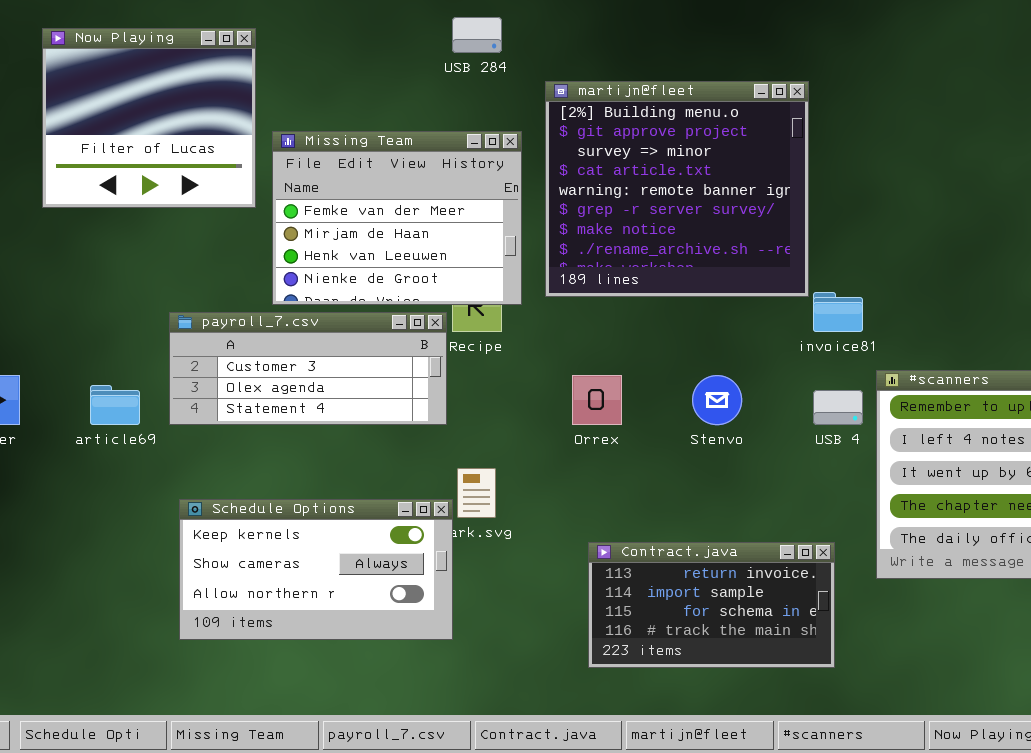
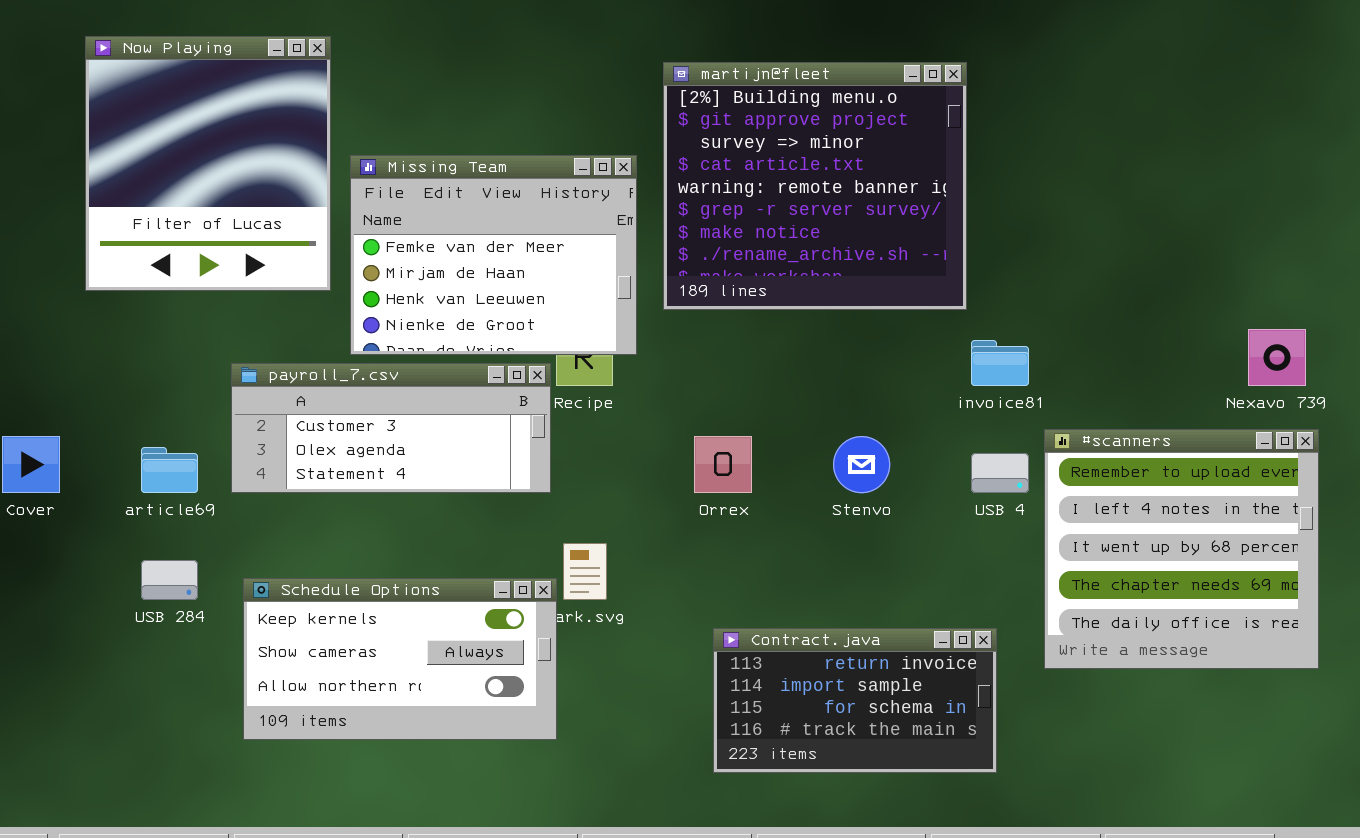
USB 284: [452,17,502,53] -> [141,560,198,600], moved
Now Playing: [42,28,256,208] -> [85,36,331,291], resized
martijn@fleet: [545,81,809,297] -> [663,62,967,310], moved

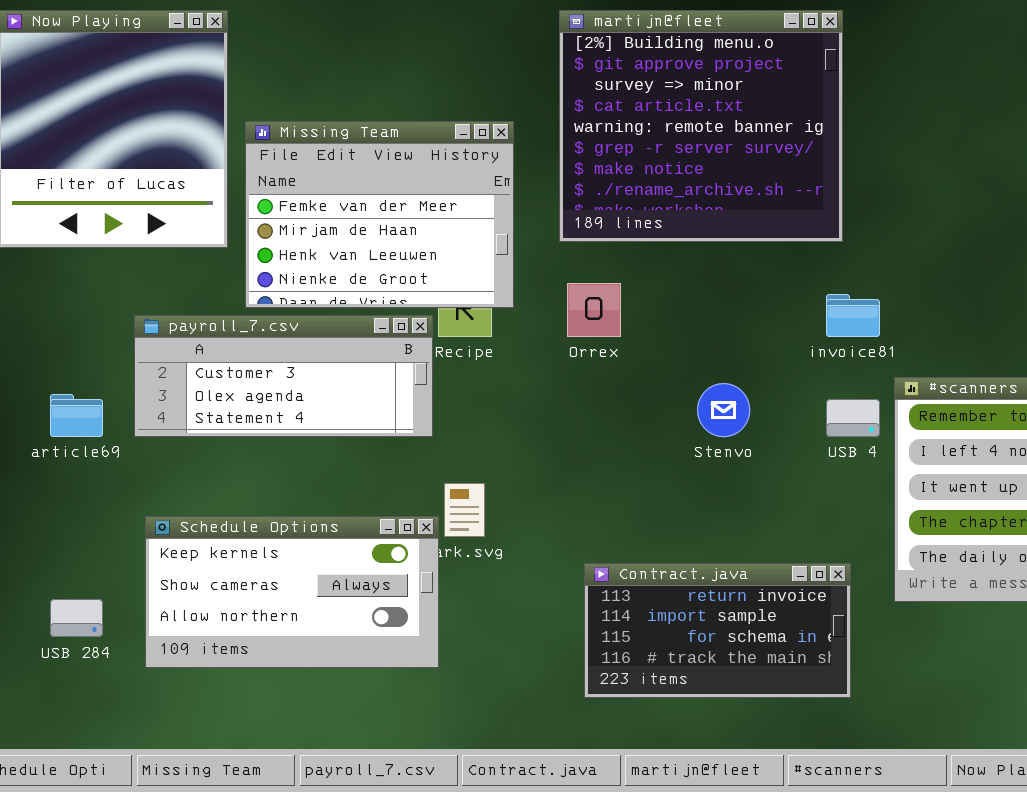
martijn@fleet: [663,62,967,310] -> [559,10,843,242], moved
Orrex: [694,436,752,493] -> [567,283,621,337], moved
USB 284: [141,560,198,600] -> [50,599,103,637], moved

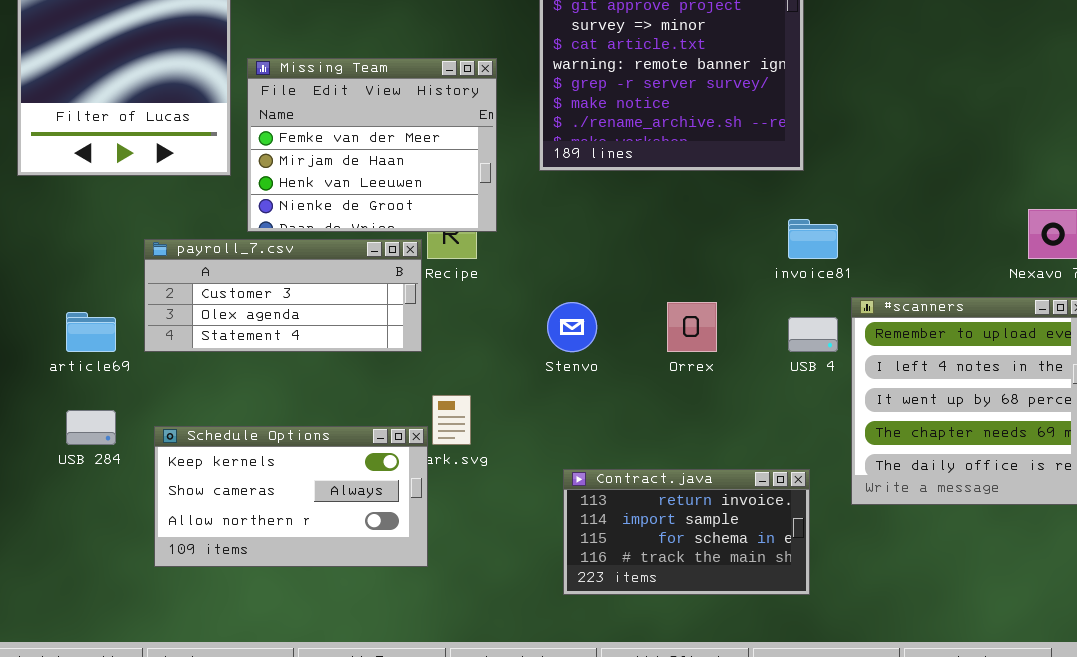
Orrex: [567,283,621,337] -> [667,302,717,352], moved
Stenvo: [697,383,750,437] -> [547,302,597,352], moved
USB 284: [50,599,103,637] -> [66,410,116,445], moved

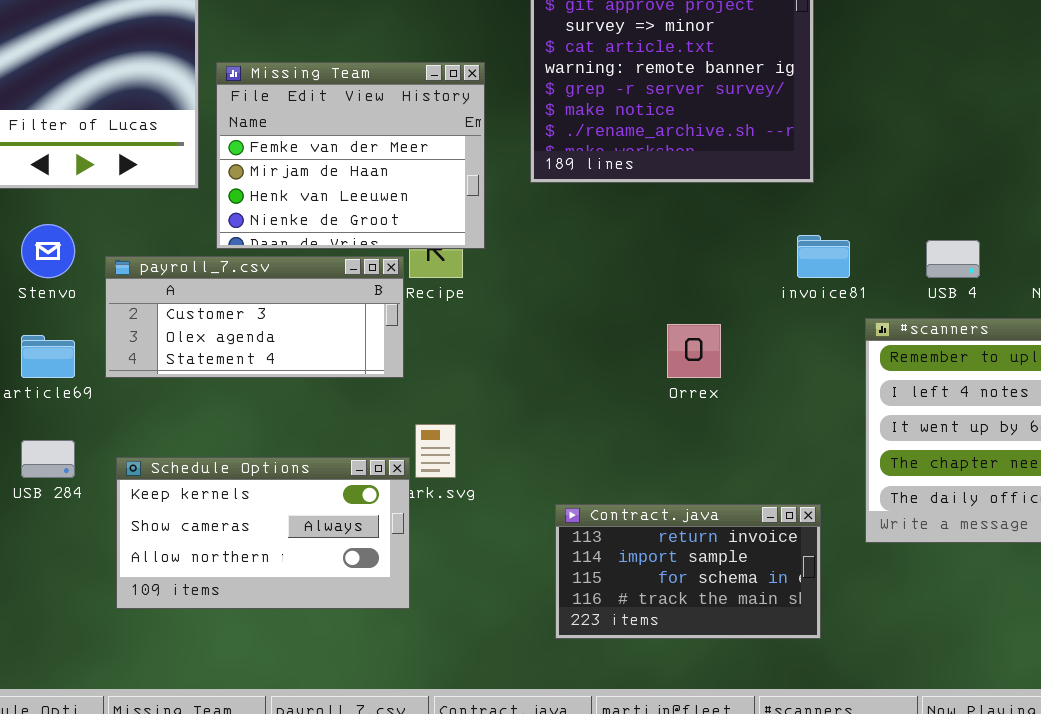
Stenvo: [547,302,597,352] -> [21,224,75,278], moved
USB 4: [788,317,838,352] -> [926,240,980,278], moved

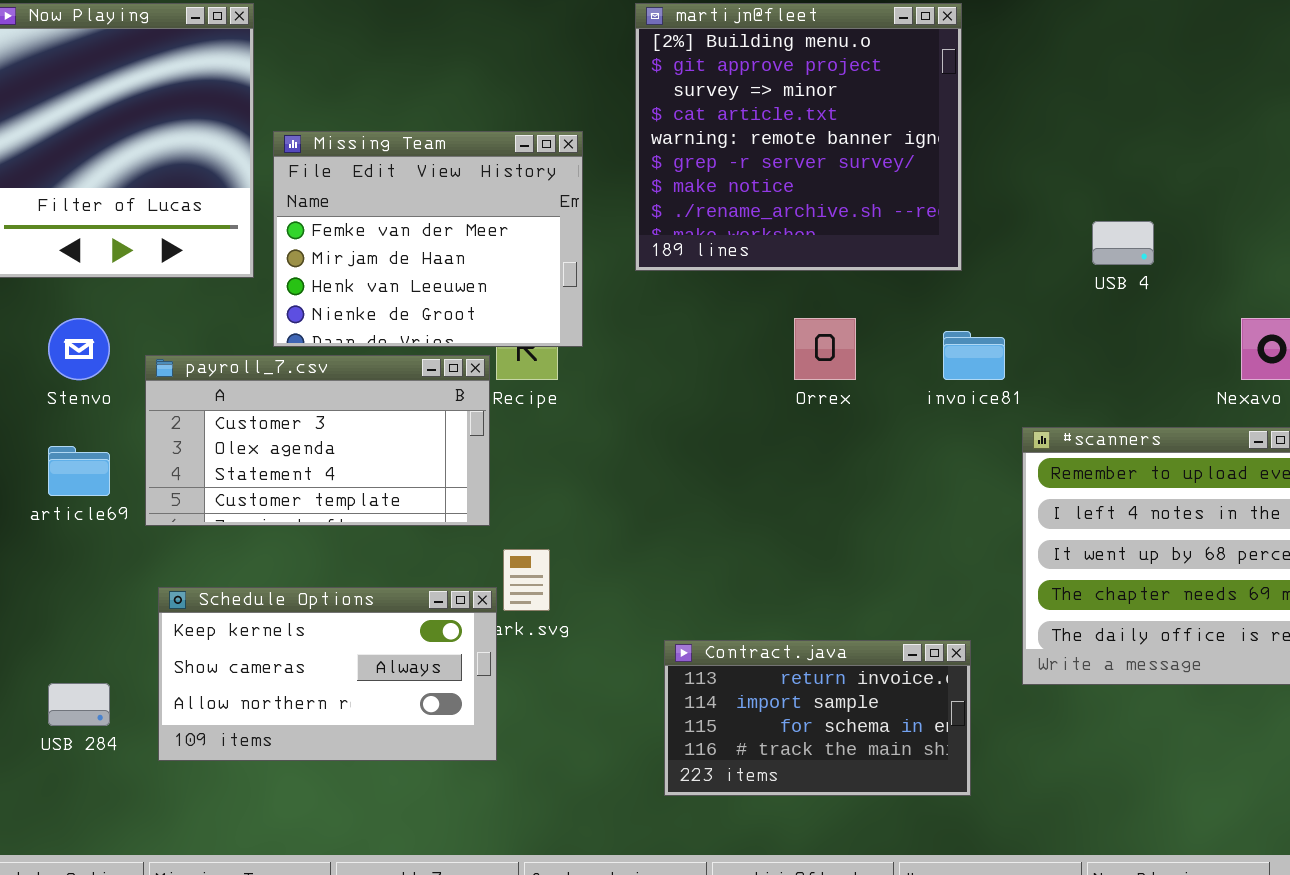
USB 4: [926,240,980,278] -> [1092,221,1154,265], moved
payroll_7.csv: [105,256,404,378] -> [145,355,490,526], resized
Orrex: [667,324,721,378] -> [794,318,856,380], moved
USB 284: [21,440,75,478] -> [48,683,110,726], moved

